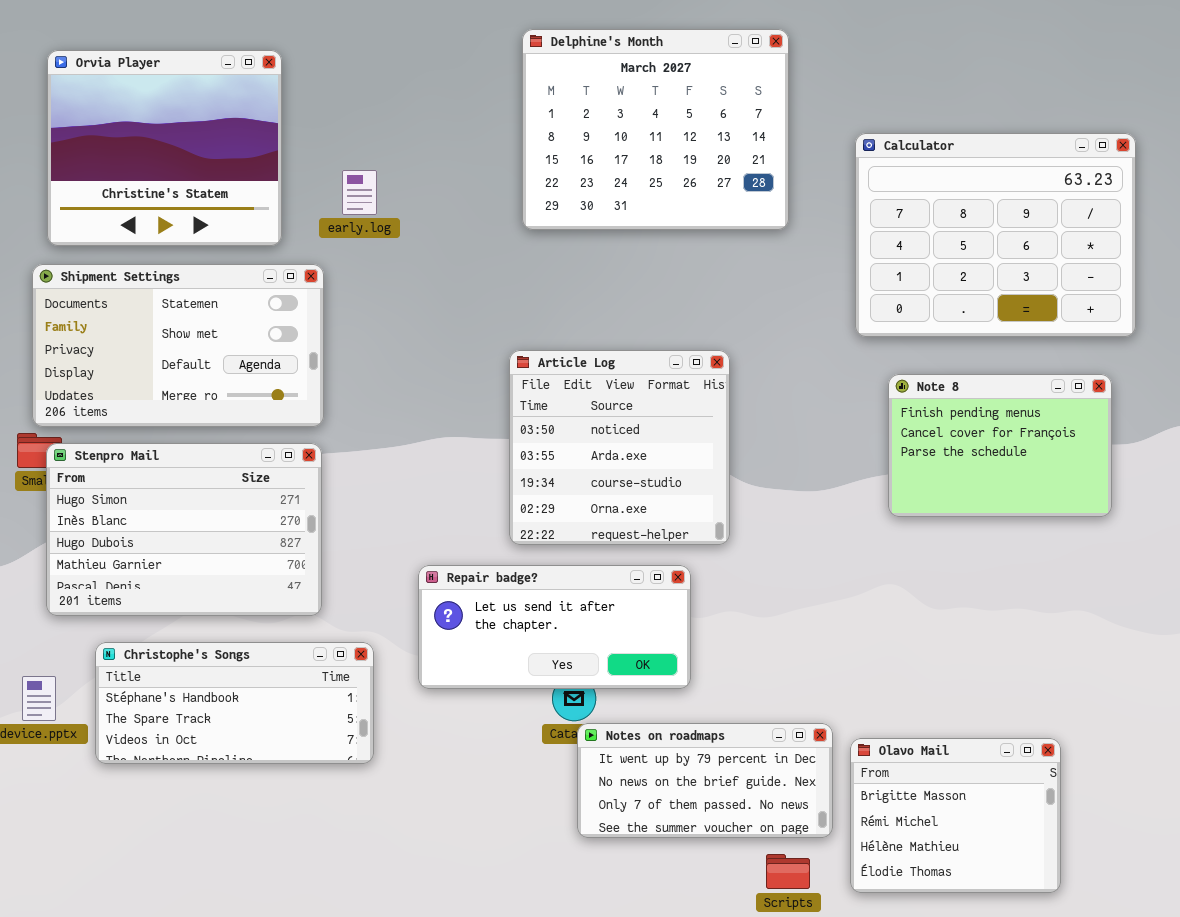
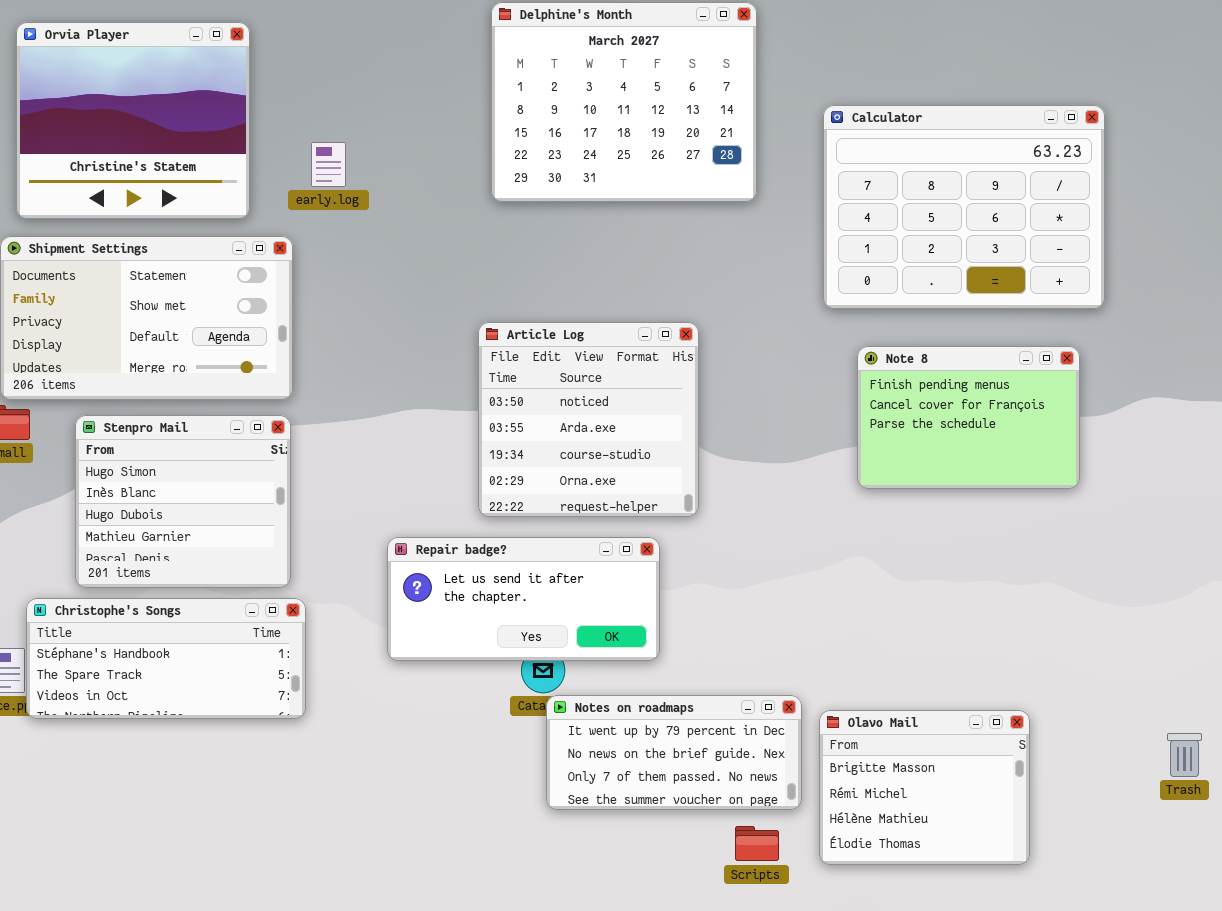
Stenpro Mail: [46,443,322,616] -> [75,415,291,588], resized
Christophe's Songs: [95,642,374,764] -> [26,598,306,719], moved

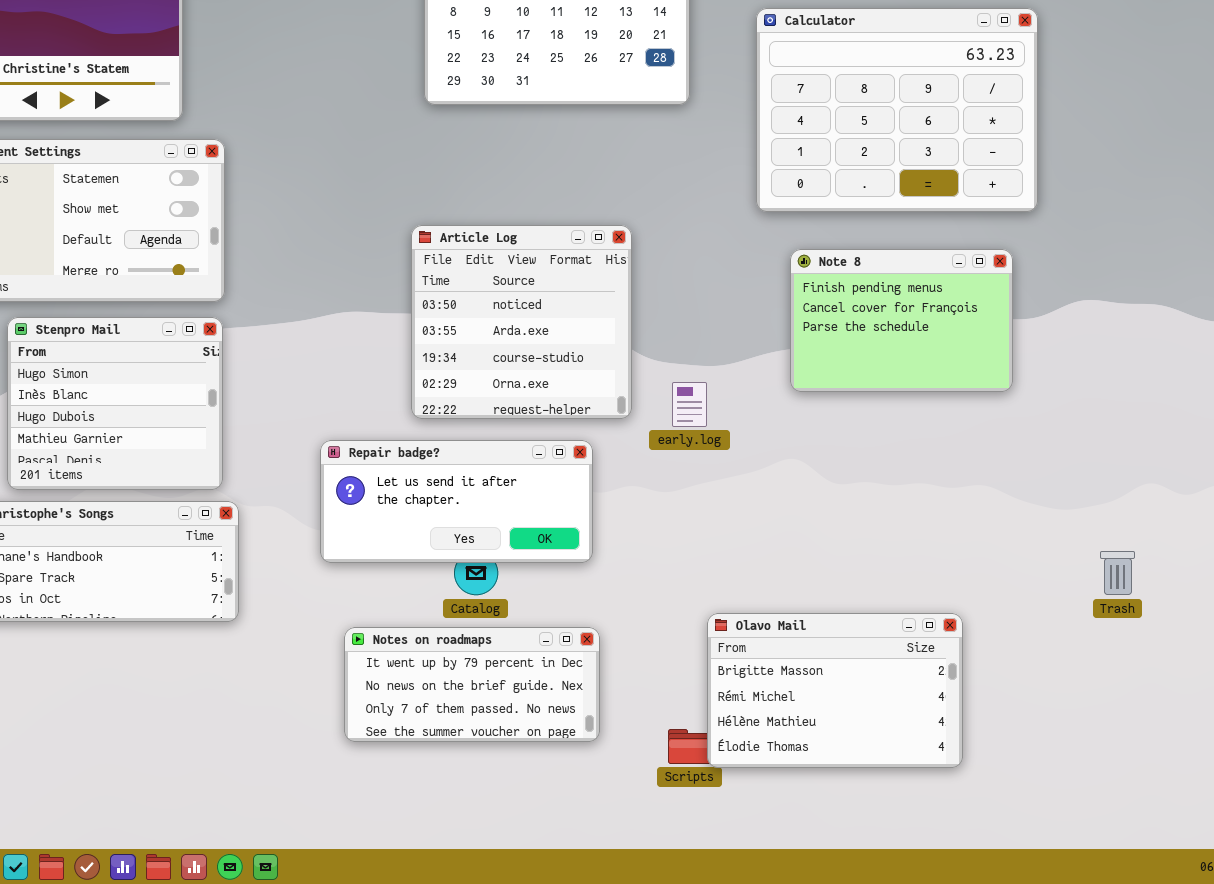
early.log: [311,142,346,187] -> [672,382,707,427], moved
Notes on roadmaps: [546,695,802,810] -> [344,627,600,742], moved
Olavo Mail: [819,710,1030,865] -> [707,613,963,768], resized
Trash: [1167,733,1202,777] -> [1100,551,1135,595], moved

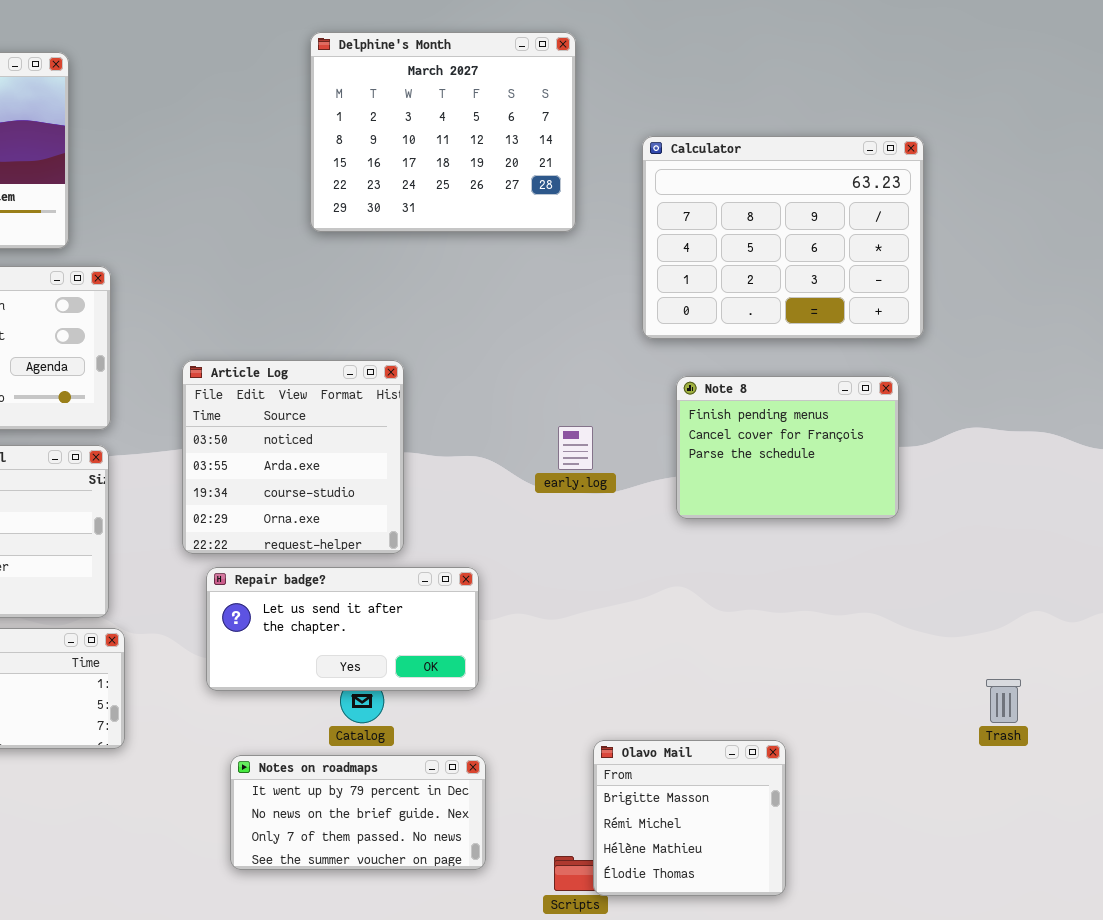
Article Log: [411,225,632,419] -> [182,360,404,554], moved
early.log: [672,382,707,427] -> [558,426,593,470], moved
Olavo Mail: [707,613,963,768] -> [593,740,786,896], resized

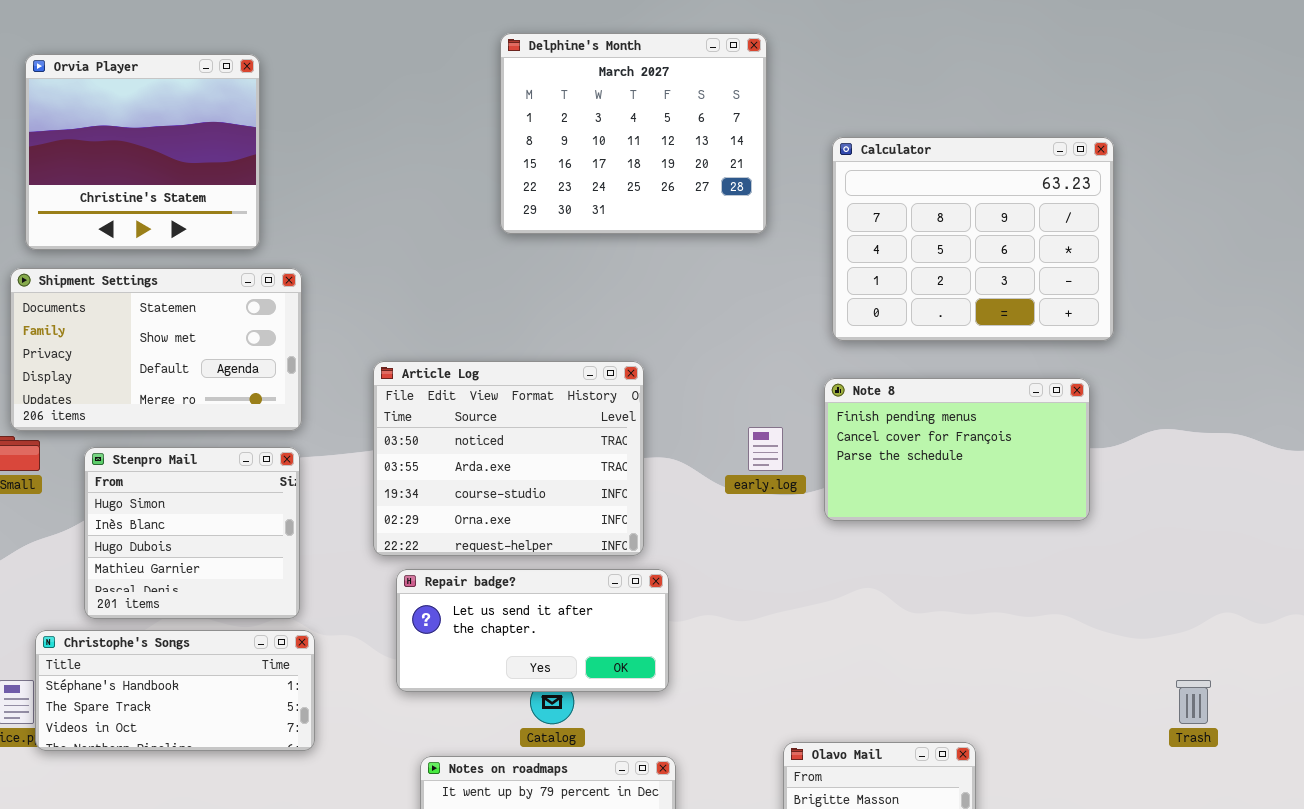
Article Log: [182,360,404,554] -> [373,361,644,556], resized
Note 8: [676,376,899,519] -> [824,378,1090,521], resized

